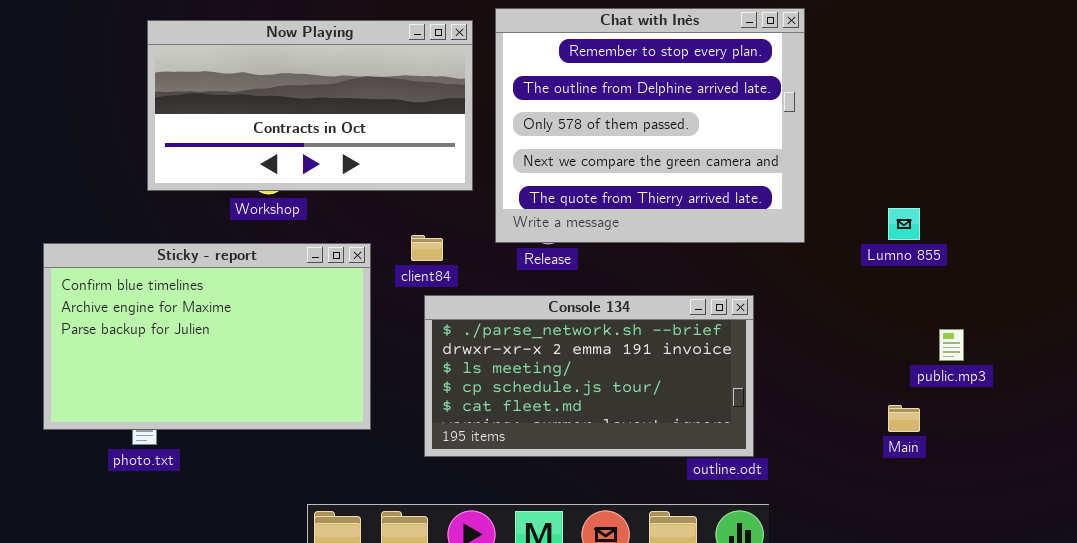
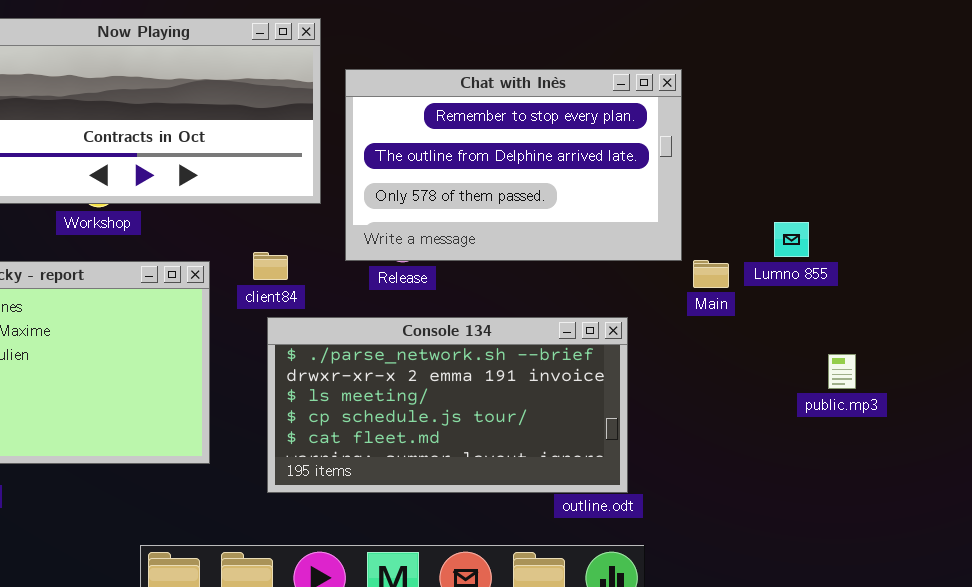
Chat with Inès: [495,8,805,243] -> [345,69,682,261], resized
Main: [888,405,920,432] -> [693,260,729,288], moved

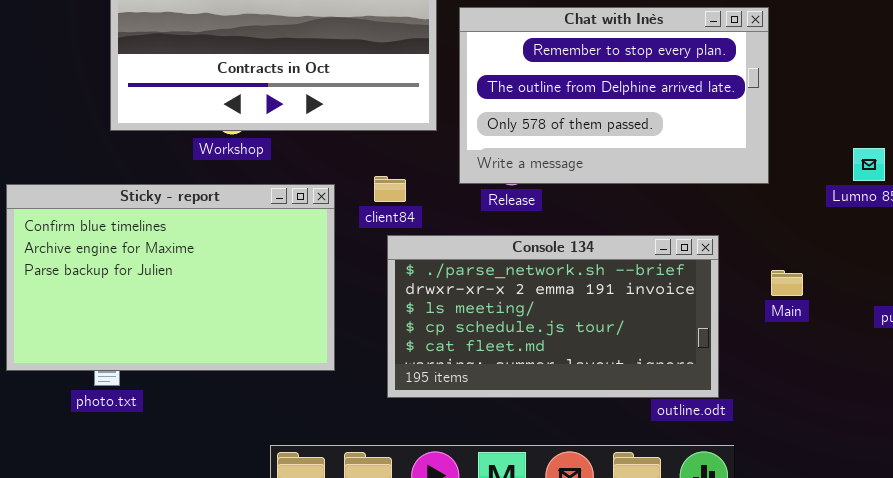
Main: [693,260,729,288] -> [771,270,803,296], moved

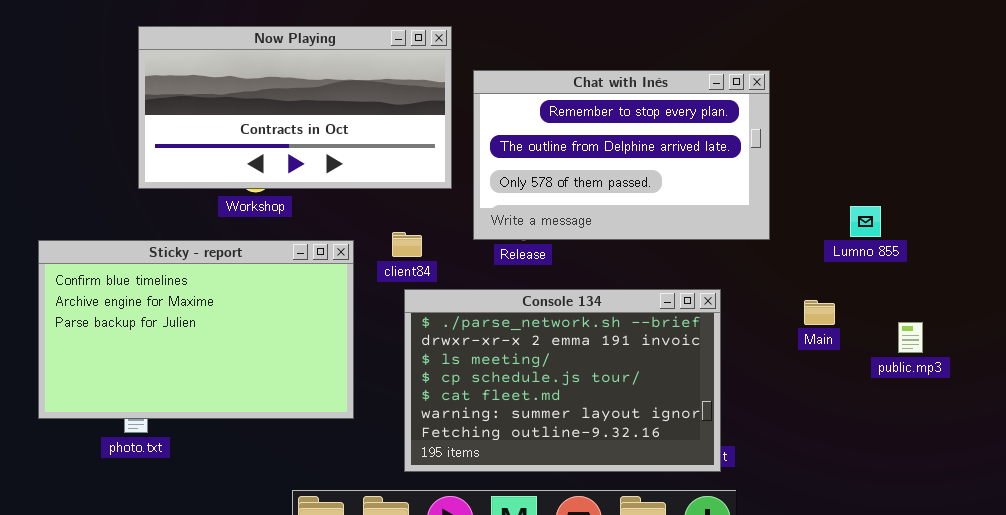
Console 134: [387,235,719,398] -> [404,289,721,472], resized
Main: [771,270,803,296] -> [804,300,835,325], moved

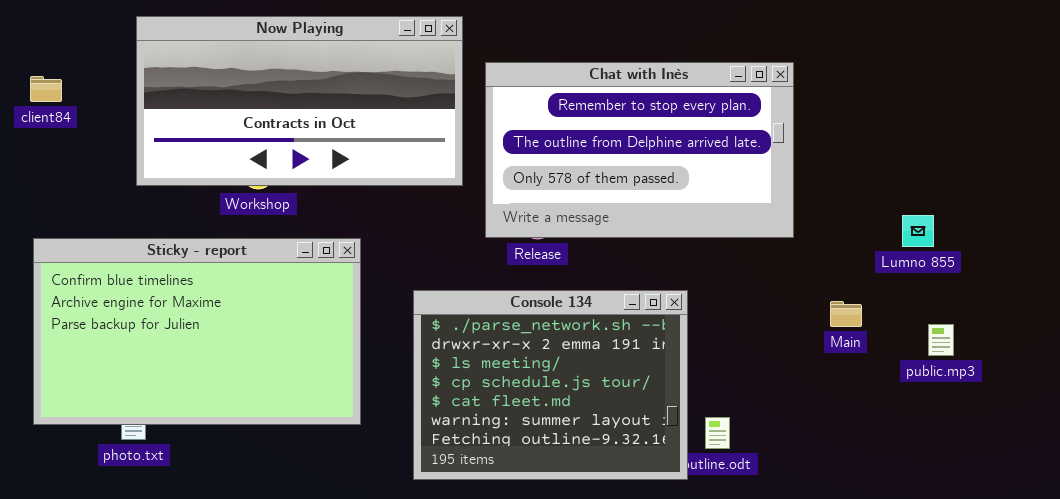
Lumno 855: [850,206,881,237] -> [902,215,934,247], moved
client84: [392,232,422,257] -> [30,76,62,102], moved
Console 134: [404,289,721,472] -> [413,290,688,480], resized

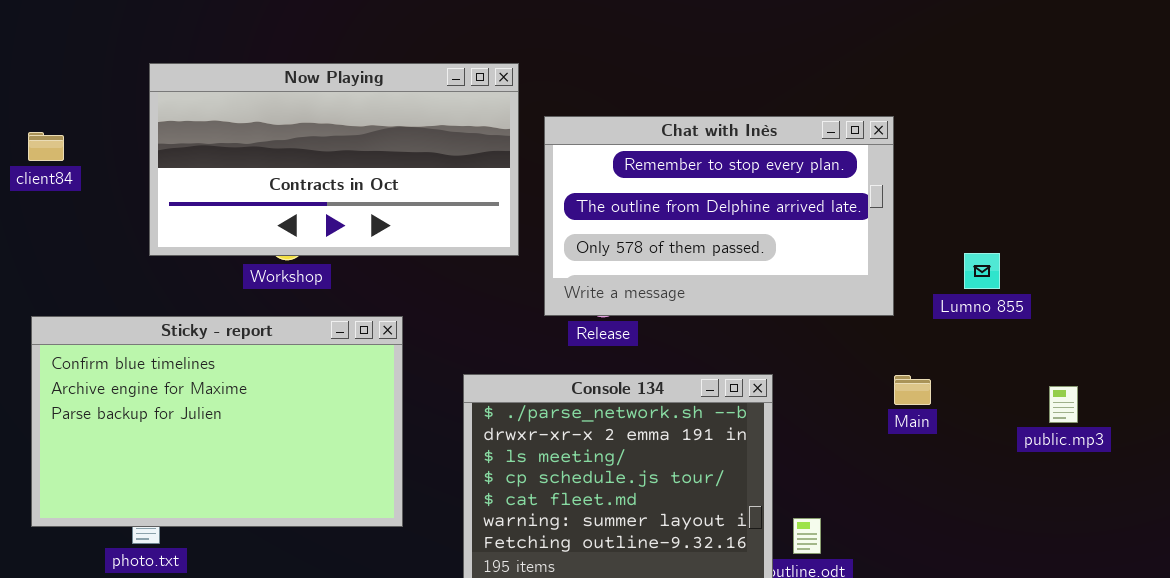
Lumno 855: [902,215,934,247] -> [964,253,1000,289], moved
Main: [830,301,862,327] -> [894,375,931,405], moved
public.mp3: [928,324,954,356] -> [1049,386,1078,423], moved

